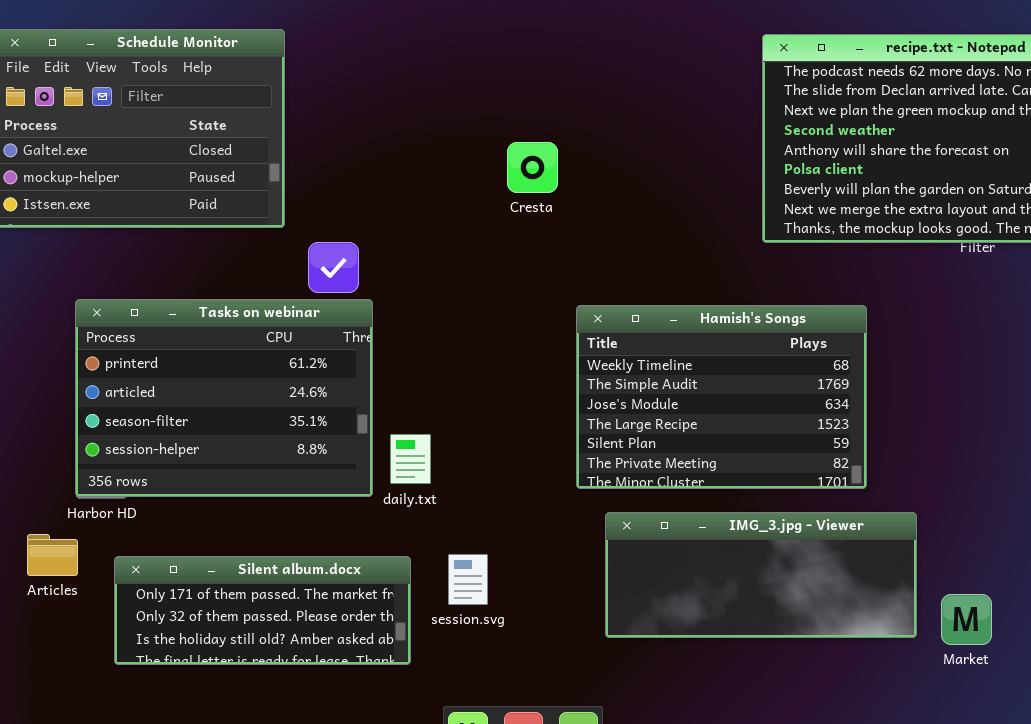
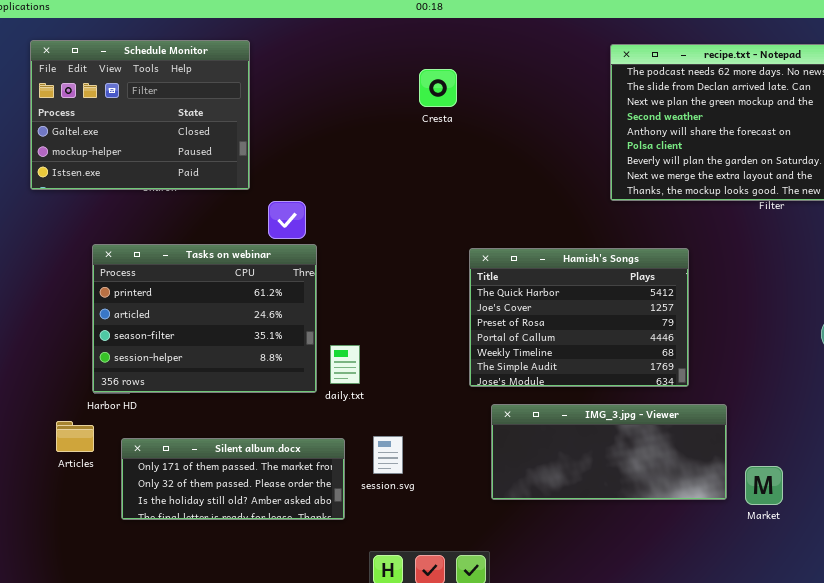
Cresta: [507,142,558,193] -> [419,69,457,107], moved
Hamish's Songs: [576,305,867,489] -> [469,248,689,387], scrolled up 4 rows

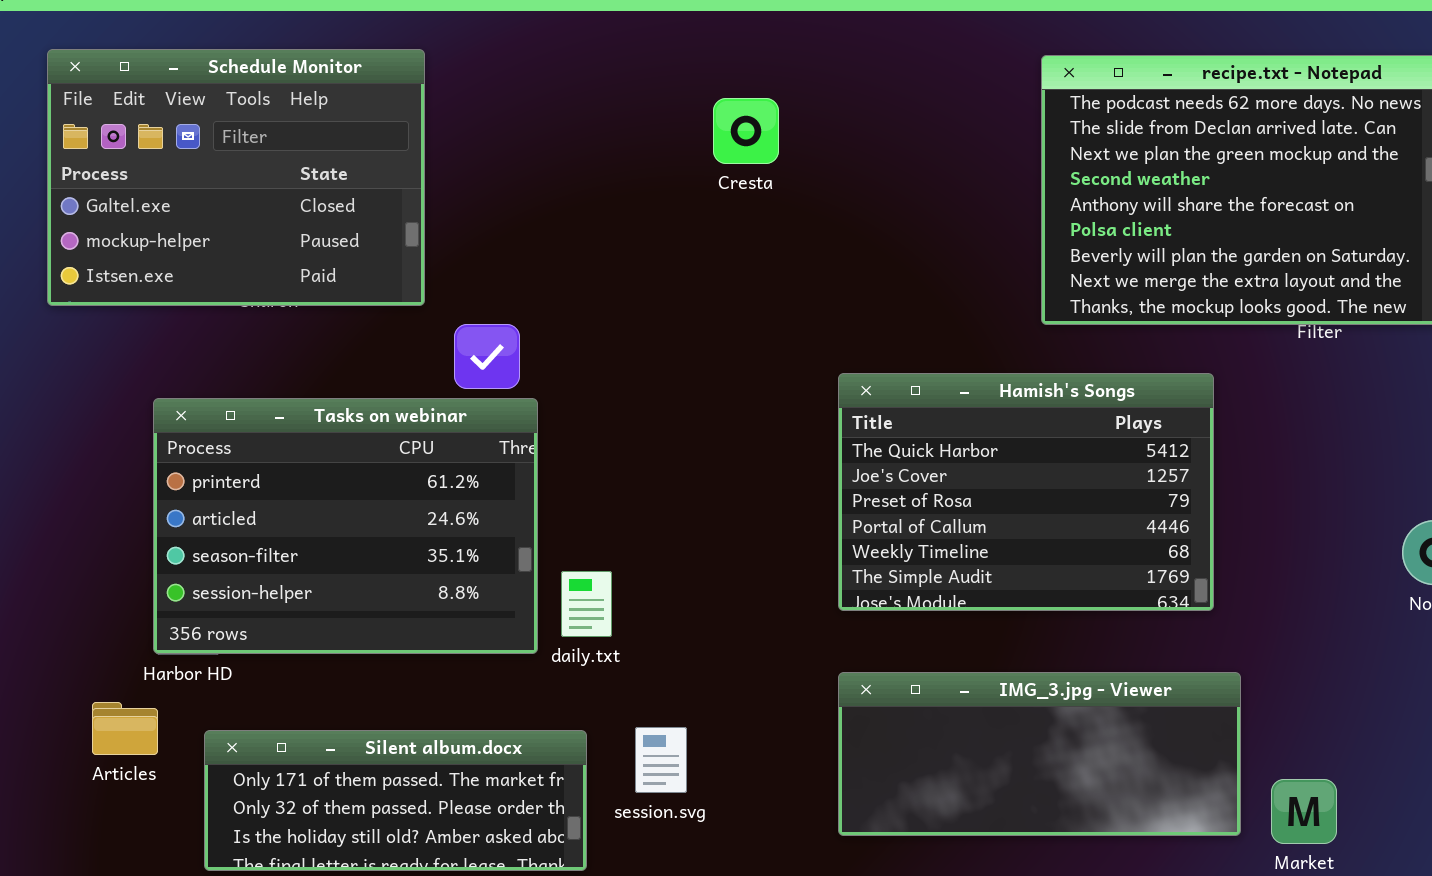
Hamish's Songs: [469,248,689,387] -> [838,373,1214,611], moved

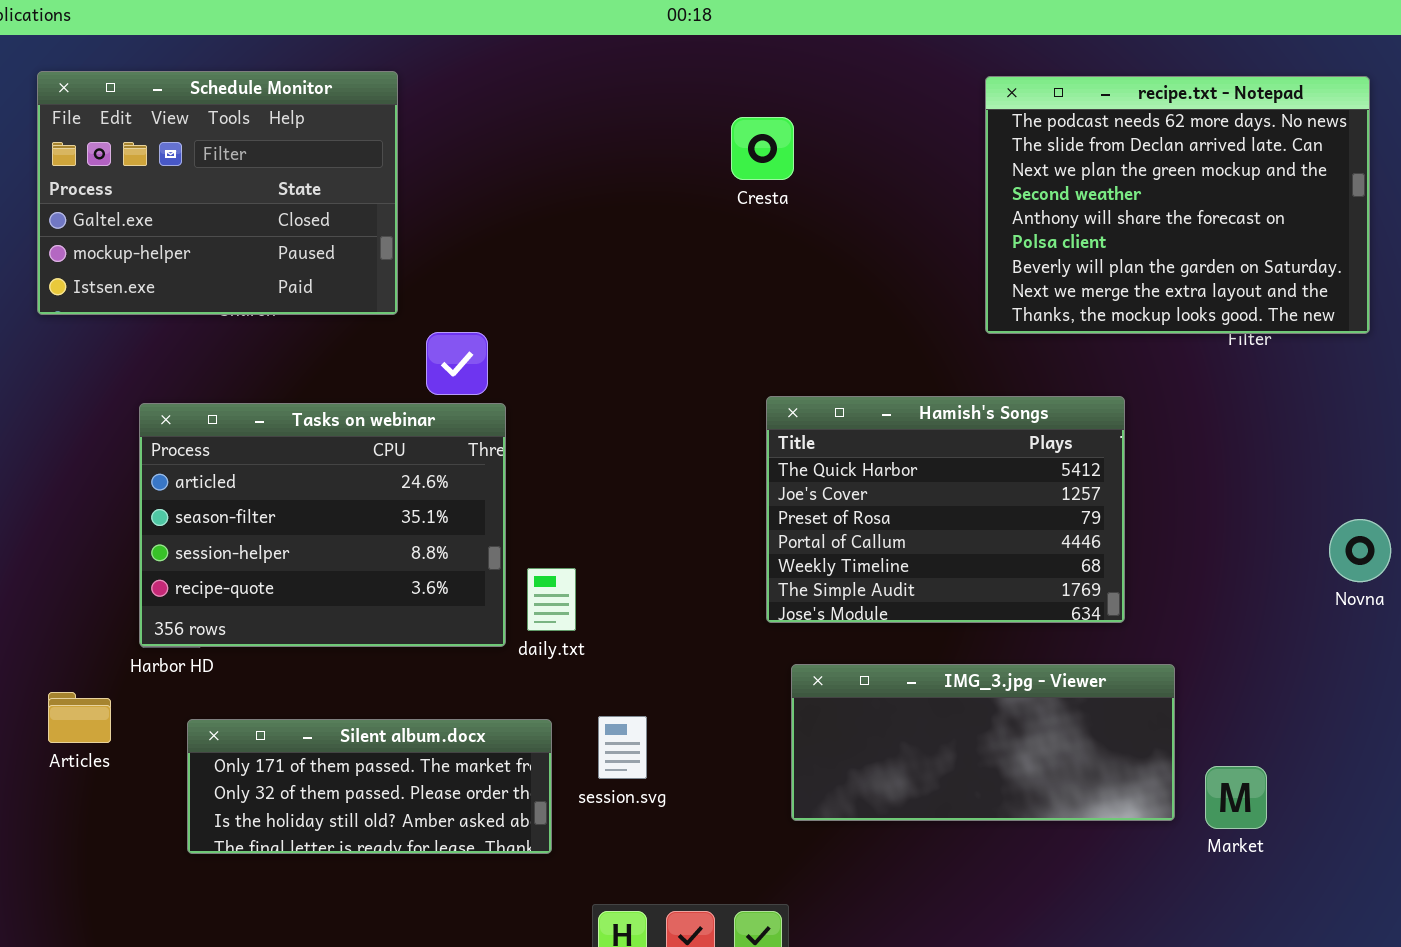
Cresta: [713,98,779,164] -> [731,117,794,180], moved
Hamish's Songs: [838,373,1214,611] -> [766,396,1125,623], moved
Tasks on webinar: [153,398,538,654] -> [139,403,506,647], scrolled down 1 row
Articles: [92,702,158,755] -> [48,692,111,743], moved

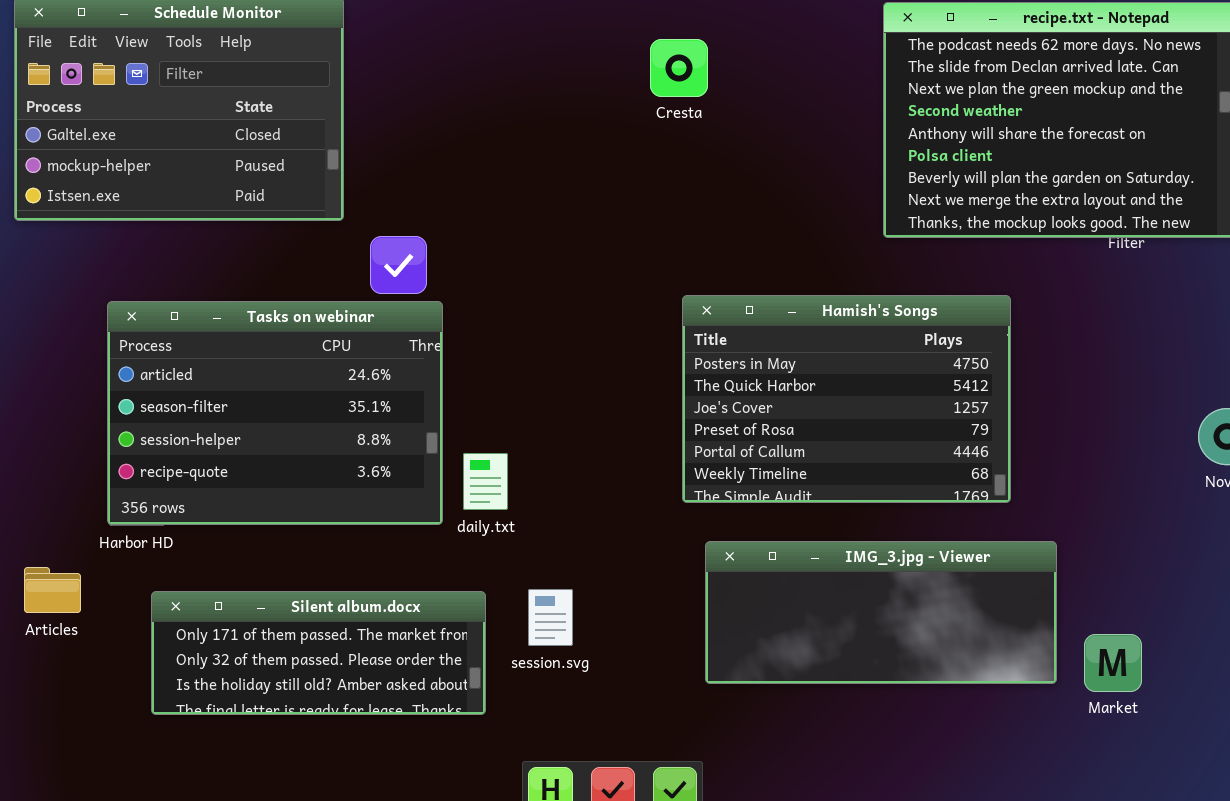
Hamish's Songs: [766,396,1125,623] -> [682,295,1011,503], scrolled up 1 row

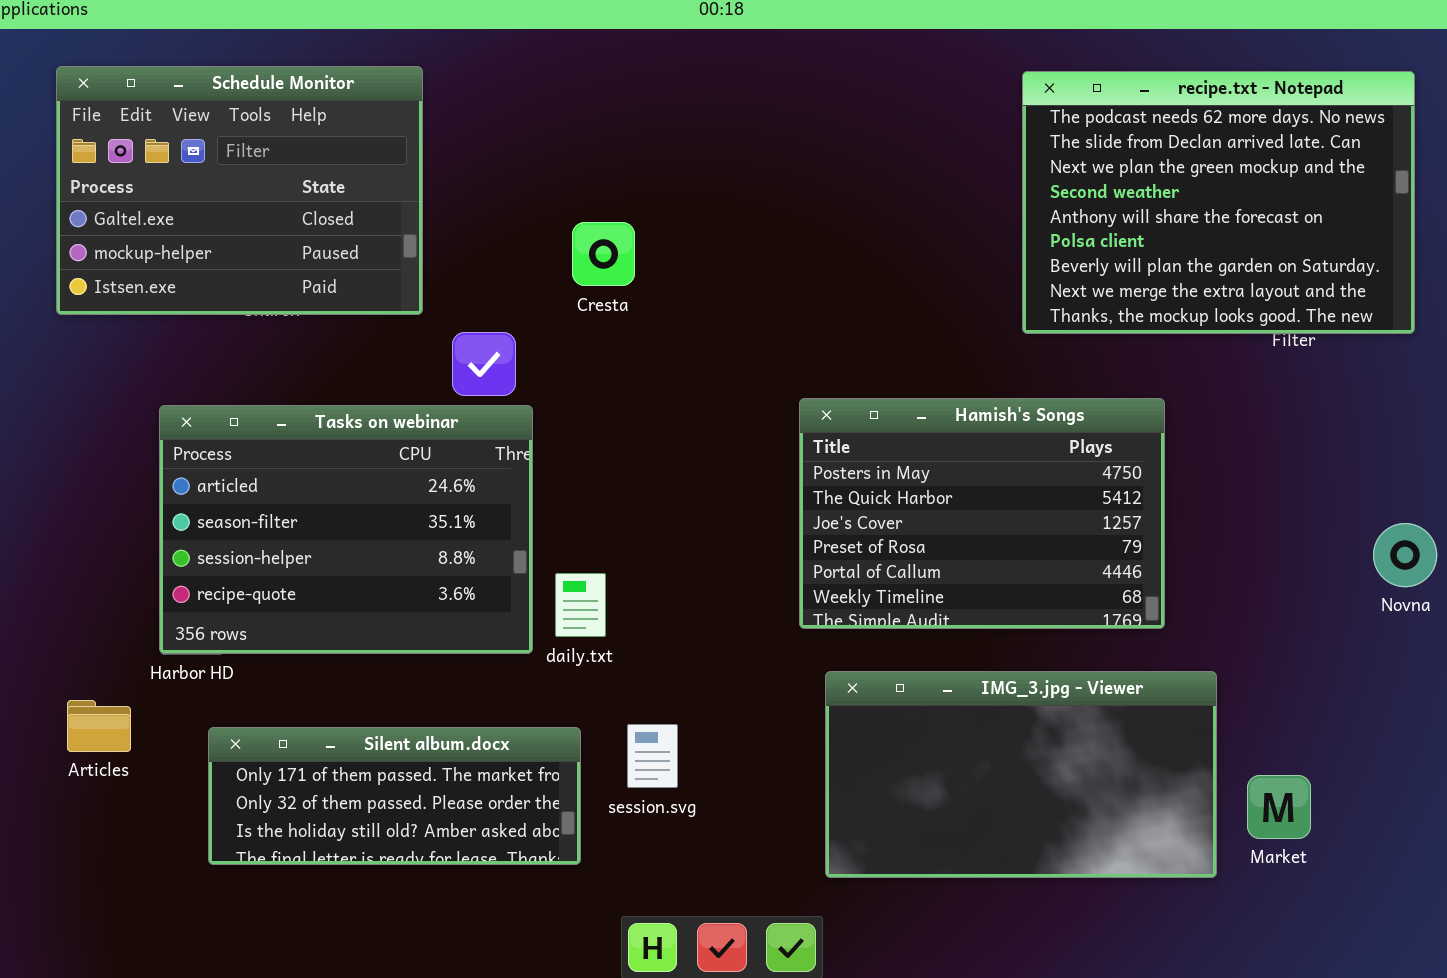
Cresta: [650,39,708,97] -> [572,222,635,286], moved
IMG_3.jpg - Viewer: [705,541,1057,684] -> [825,671,1217,878], resized

